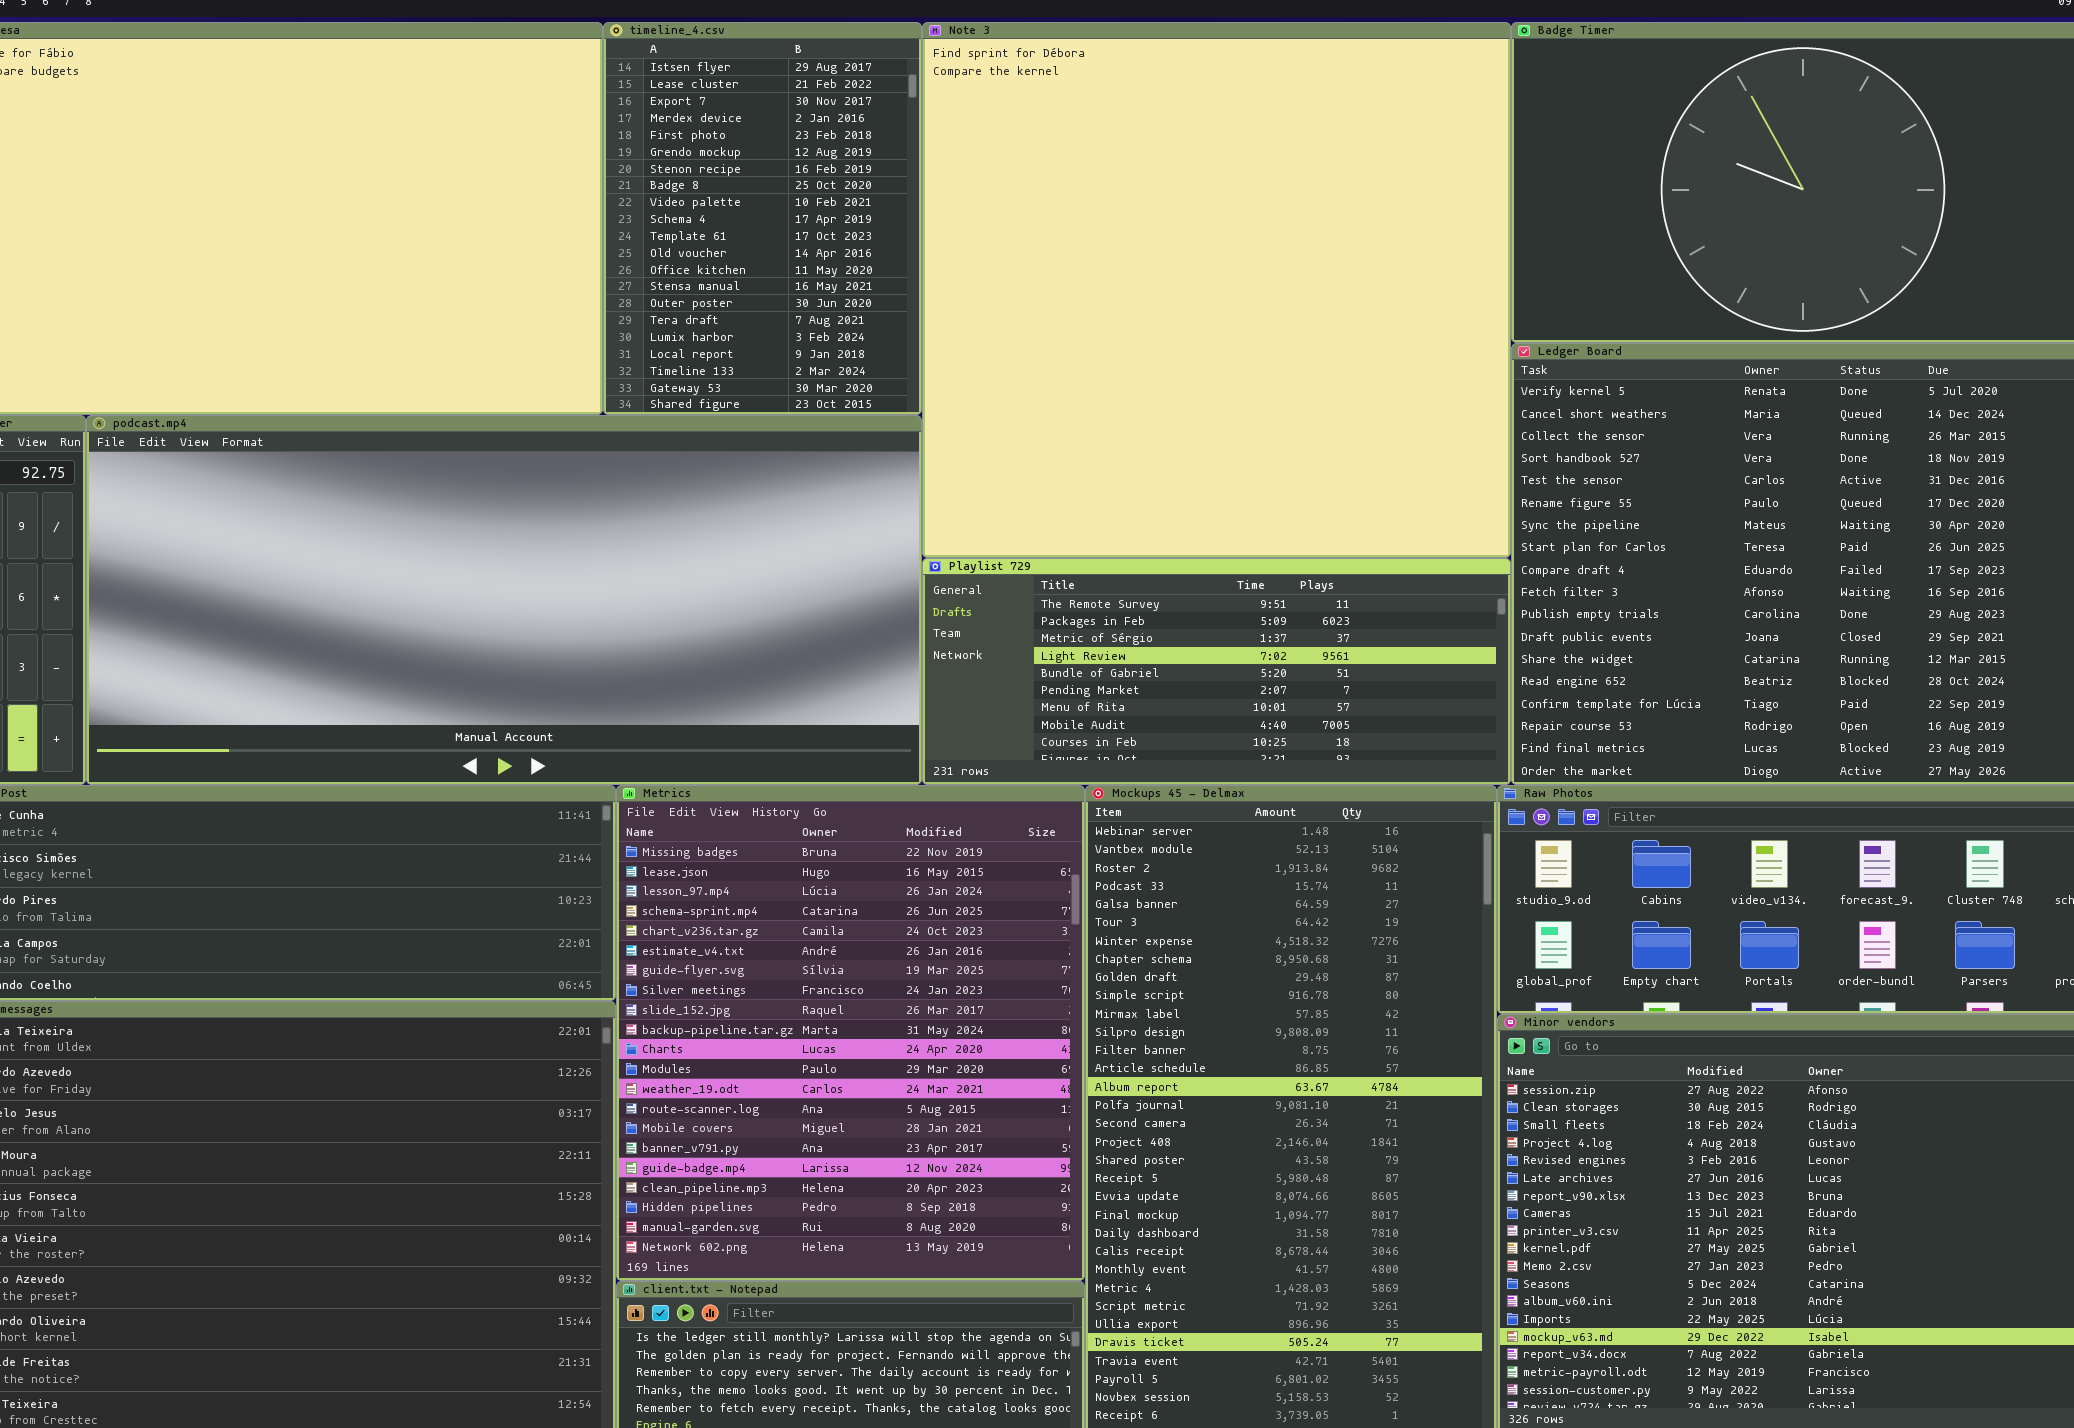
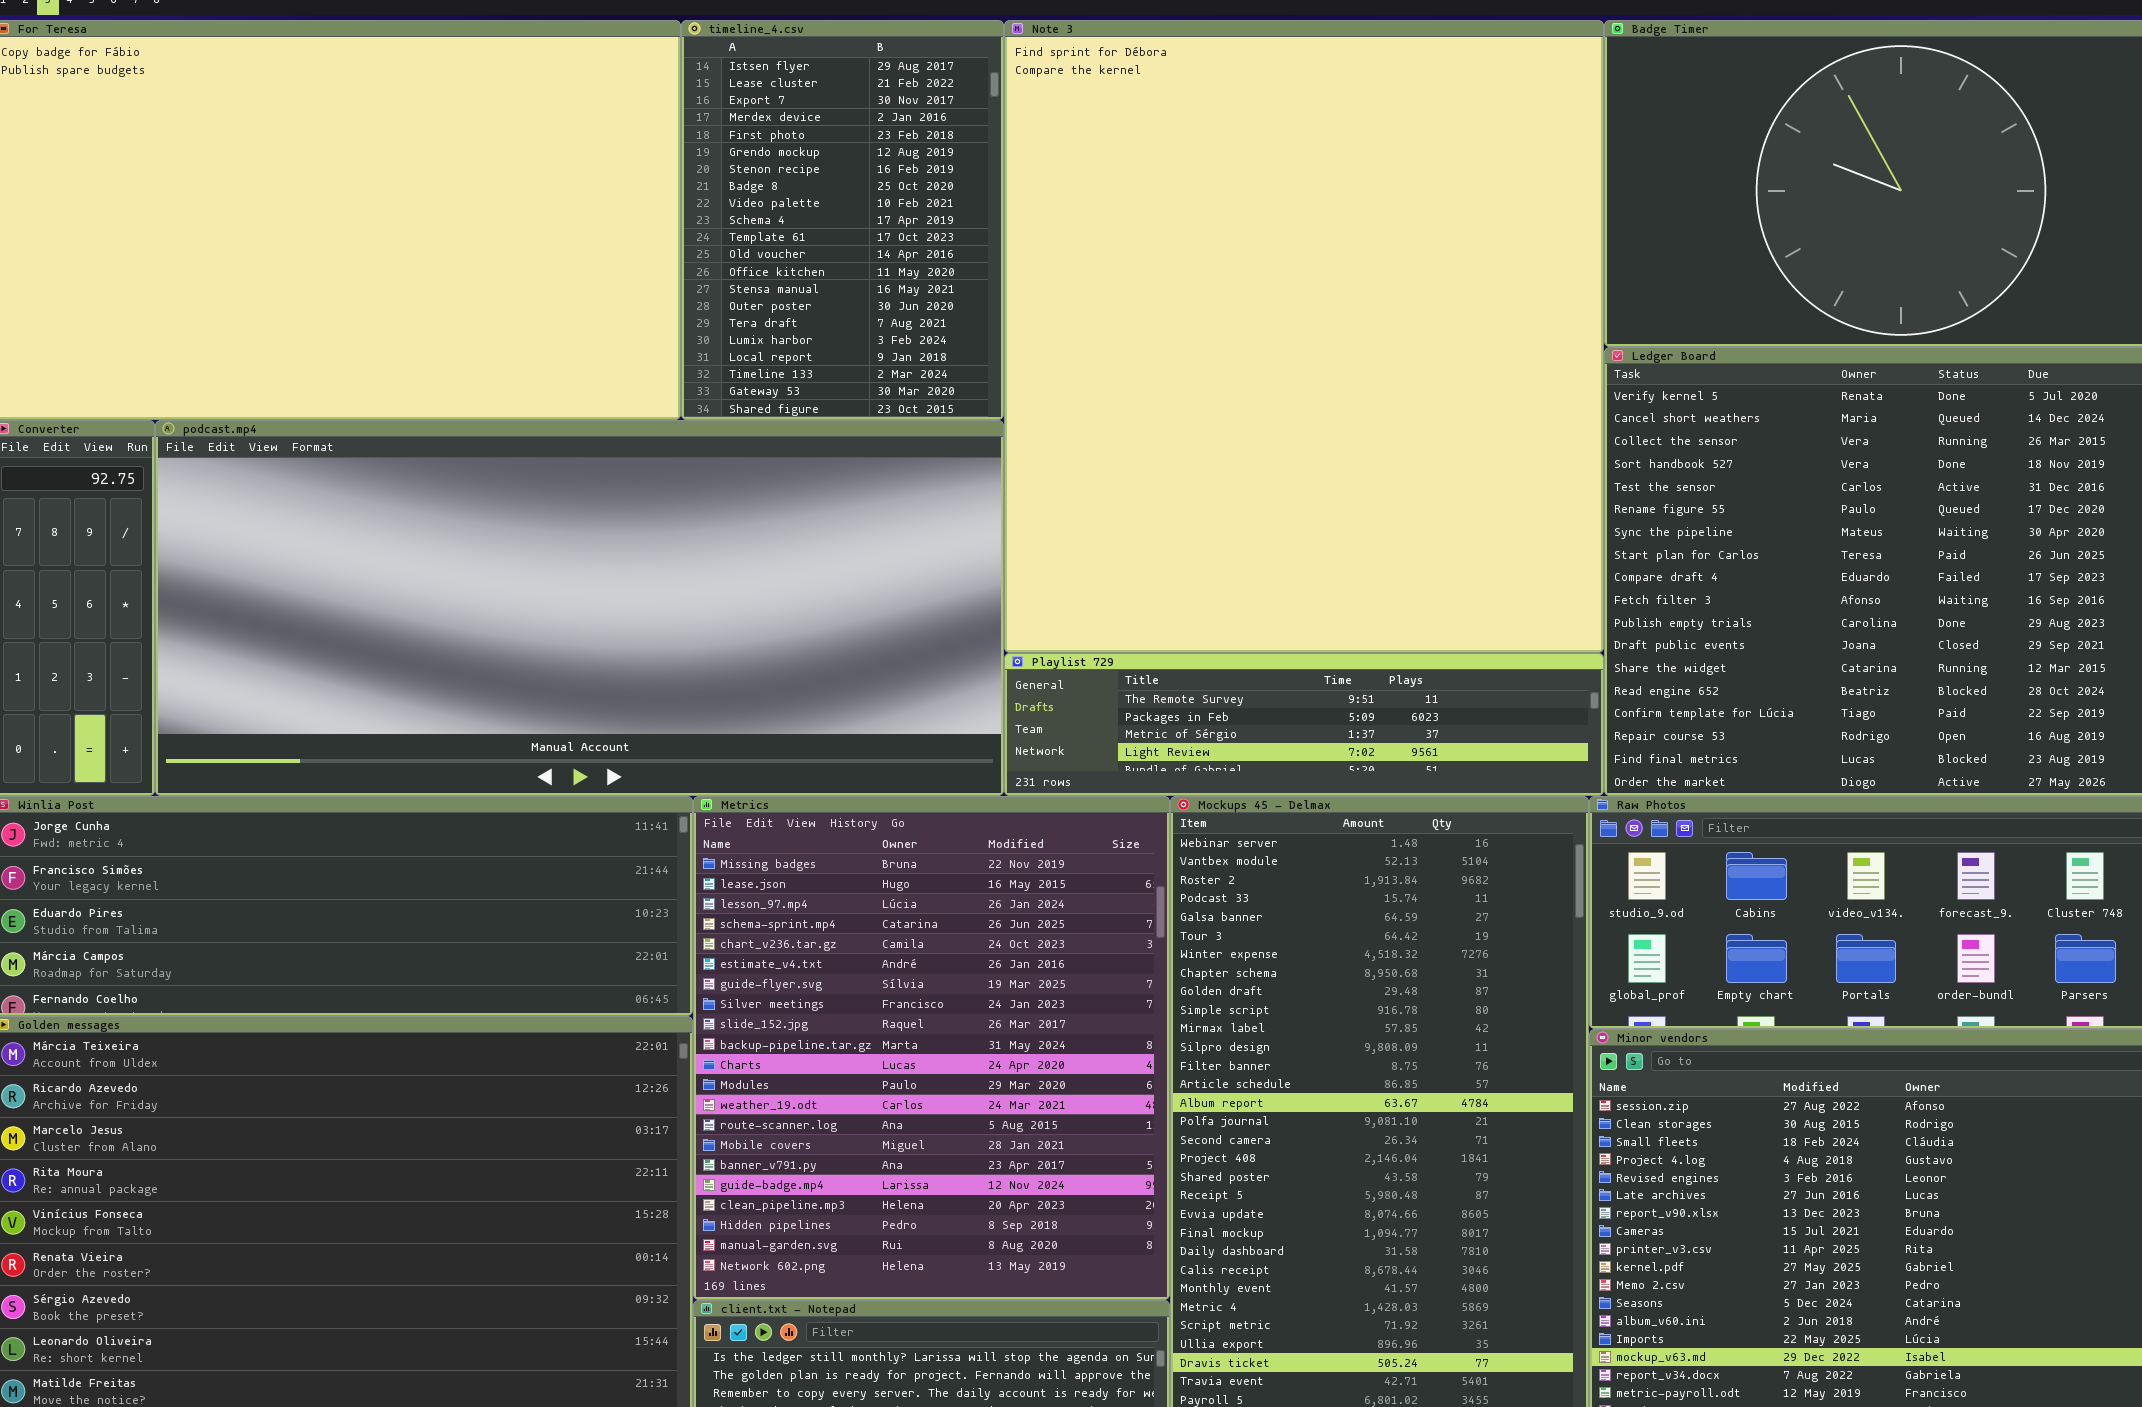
Note 3: [922,22,1511,558] -> [1004,20,1604,653], resized
Playlist 729: [922,558,1511,785] -> [1004,653,1604,796], resized

